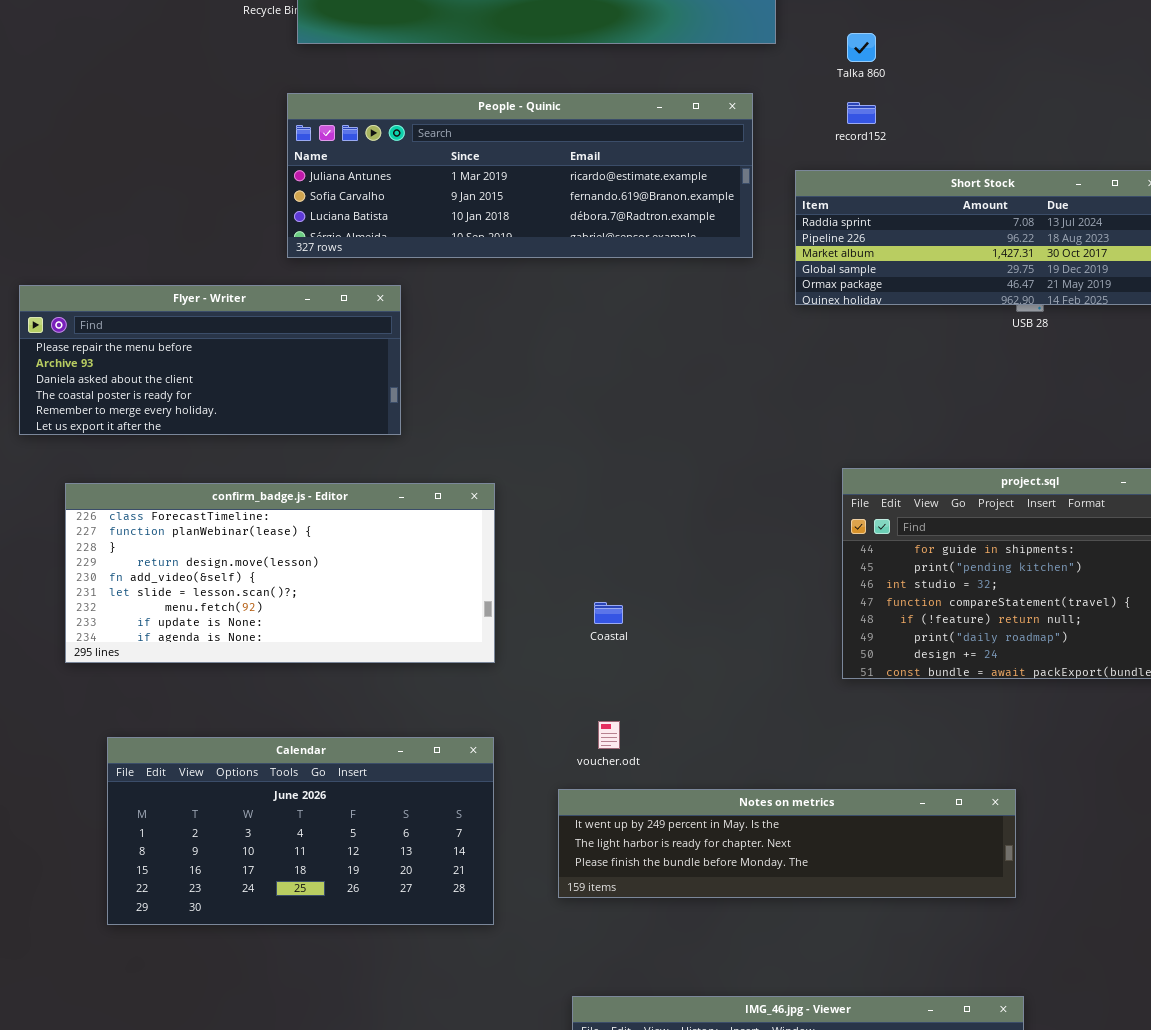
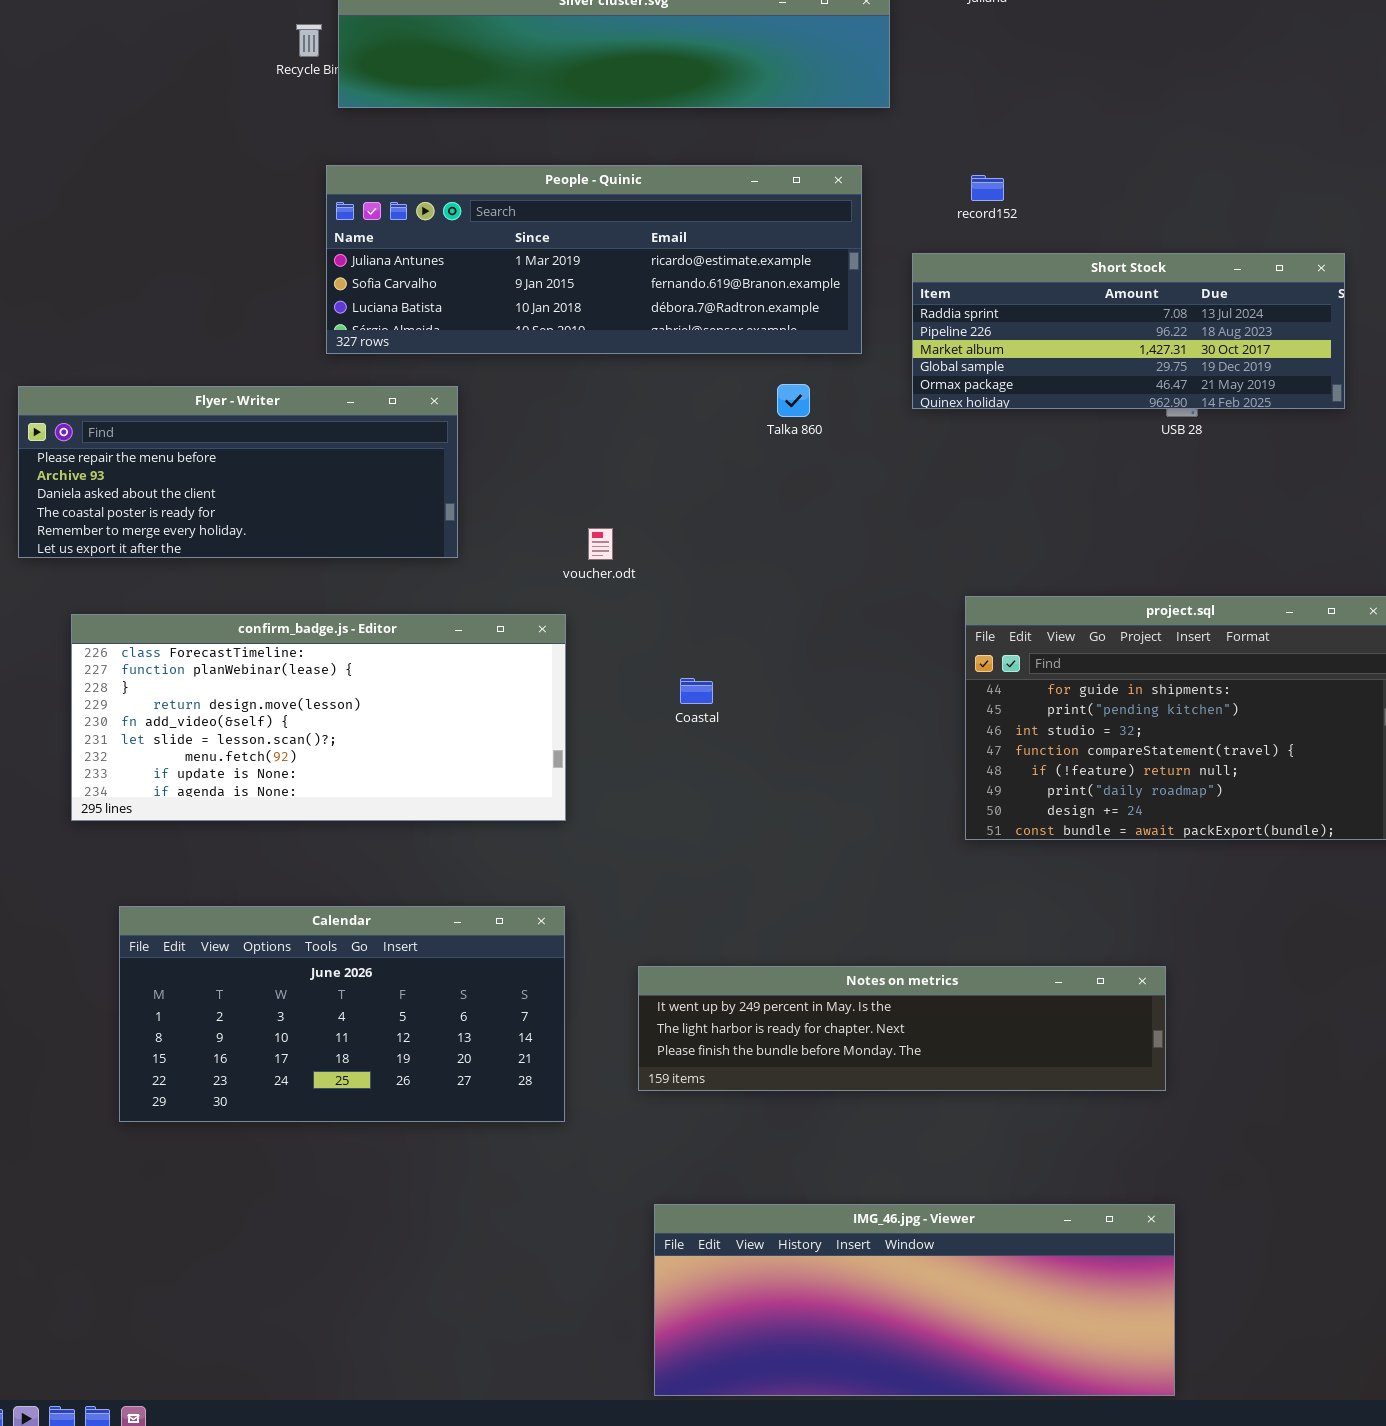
Talka 860: [847,33,876,62] -> [777,384,810,417], moved
Coastal: [594,602,623,624] -> [680,678,713,704], moved
voucher.odt: [598,721,620,749] -> [588,528,613,560], moved

